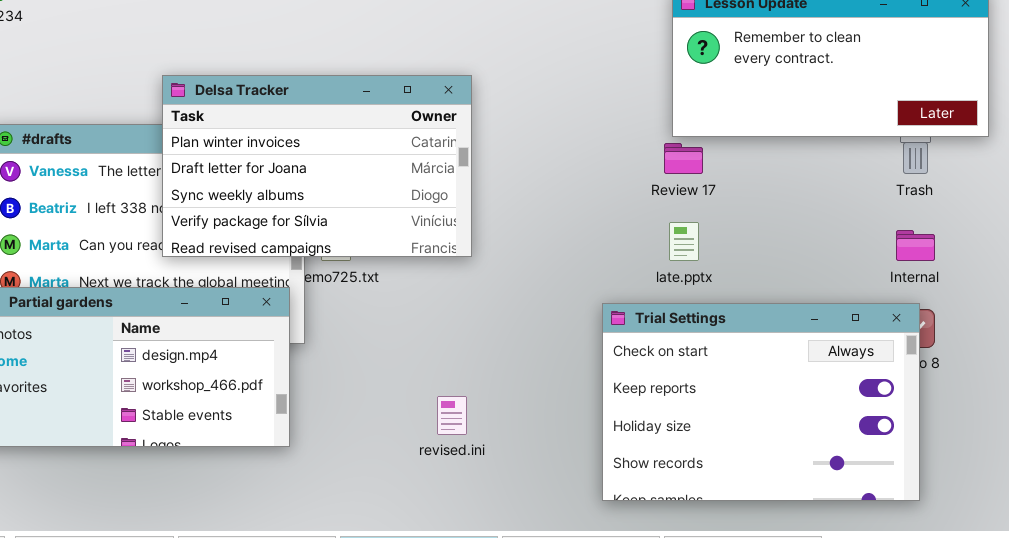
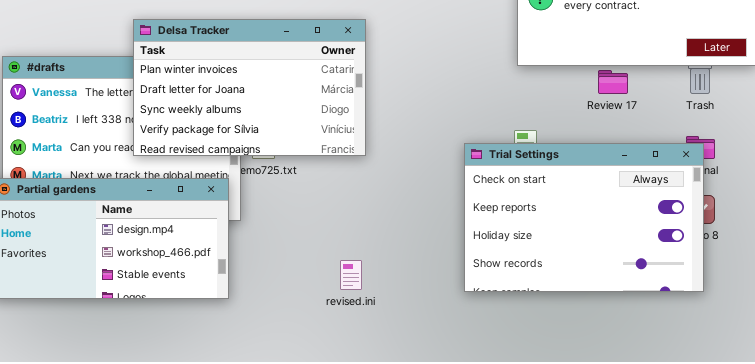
Review 17: [664,143,703,174] -> [598,70,628,94], moved
Trial Settings: [602,303,920,501] -> [464,143,704,292], moved

